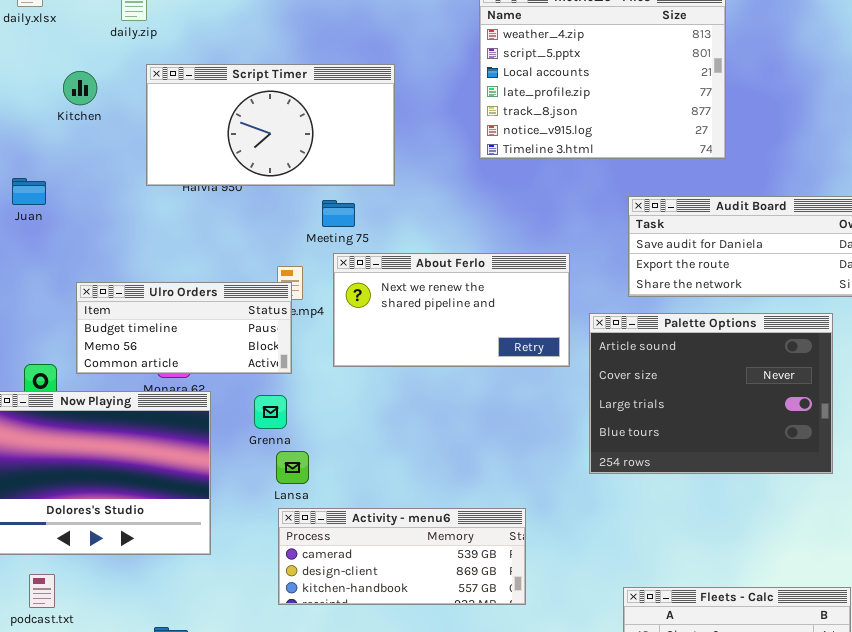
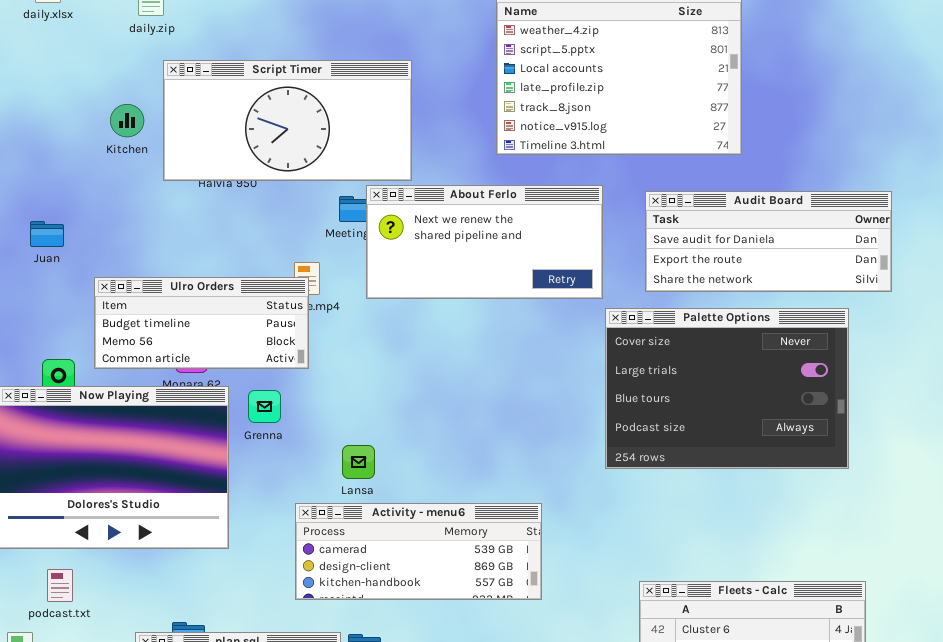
Kitchen: [63,71,97,105] -> [110,104,144,137], moved
Juan: [12,178,46,205] -> [30,221,64,247], moved
About Ferlo: [333,253,570,367] -> [366,185,603,299], moved
Palette Options: [589,313,833,474] -> [605,308,849,469], scrolled down 1 row
Grenna: [254,395,287,429] -> [248,390,281,423], moved
Lansa: [276,451,309,484] -> [342,445,375,479], moved

